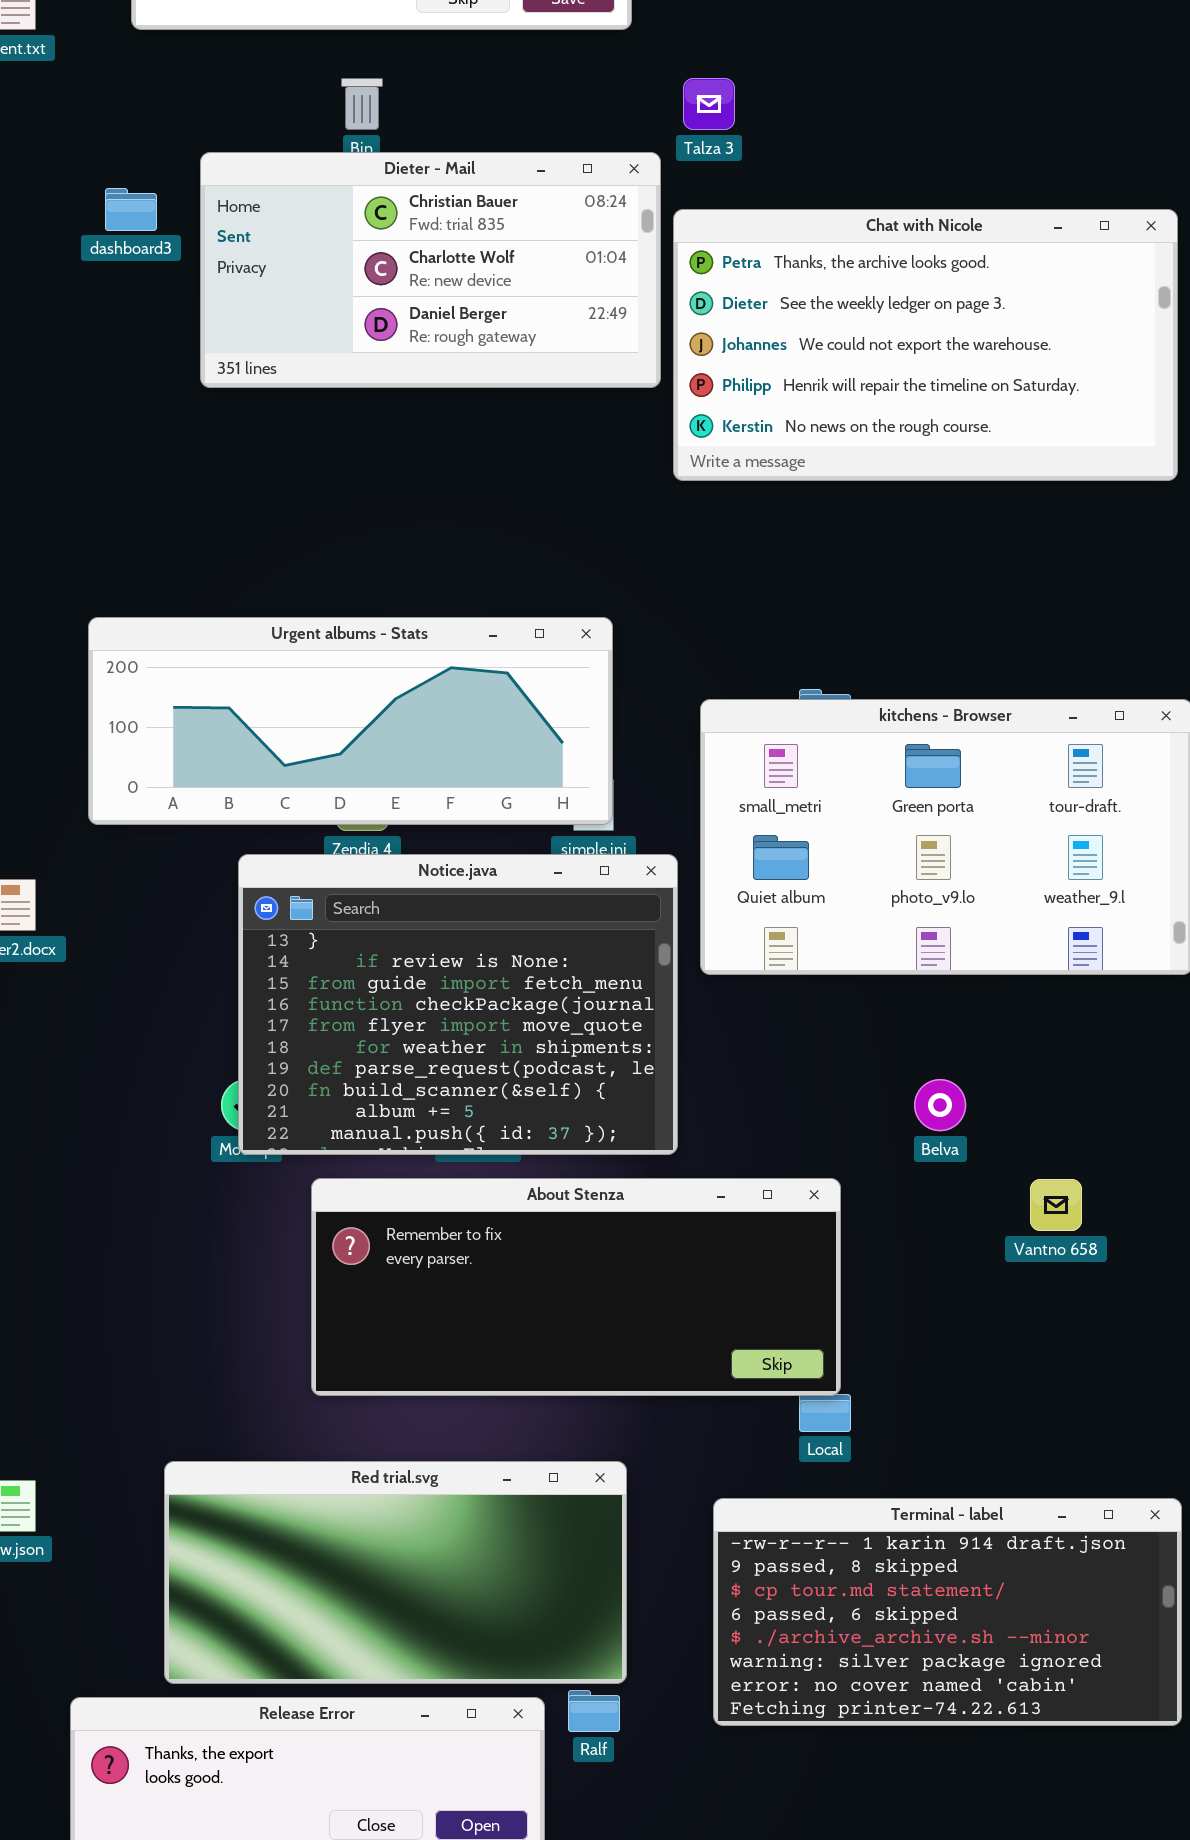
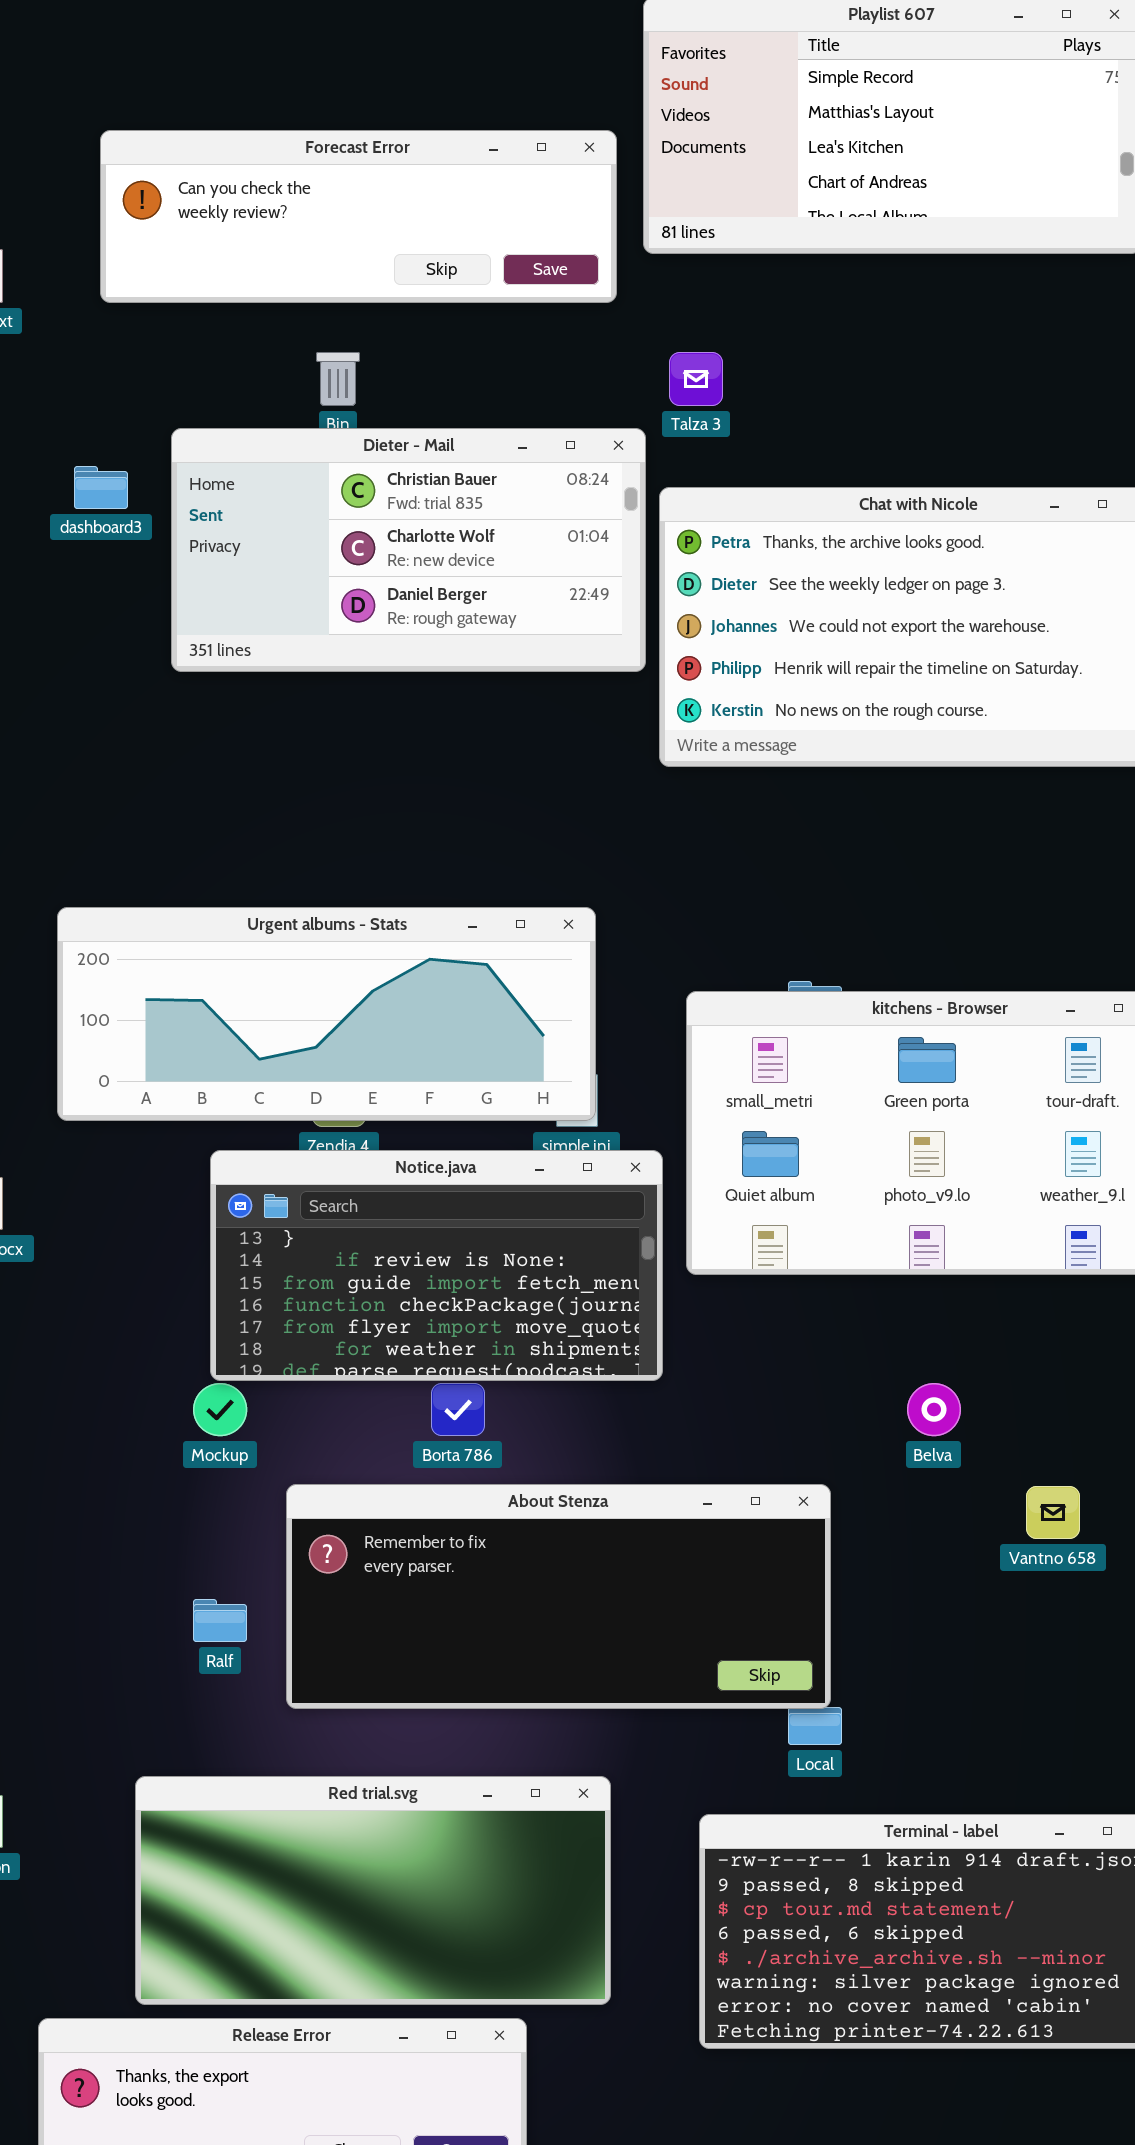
Notice.java: [238,854,678,1155] -> [210,1150,663,1381], resized
Ralf: [568,1690,620,1732] -> [193,1599,247,1642], moved

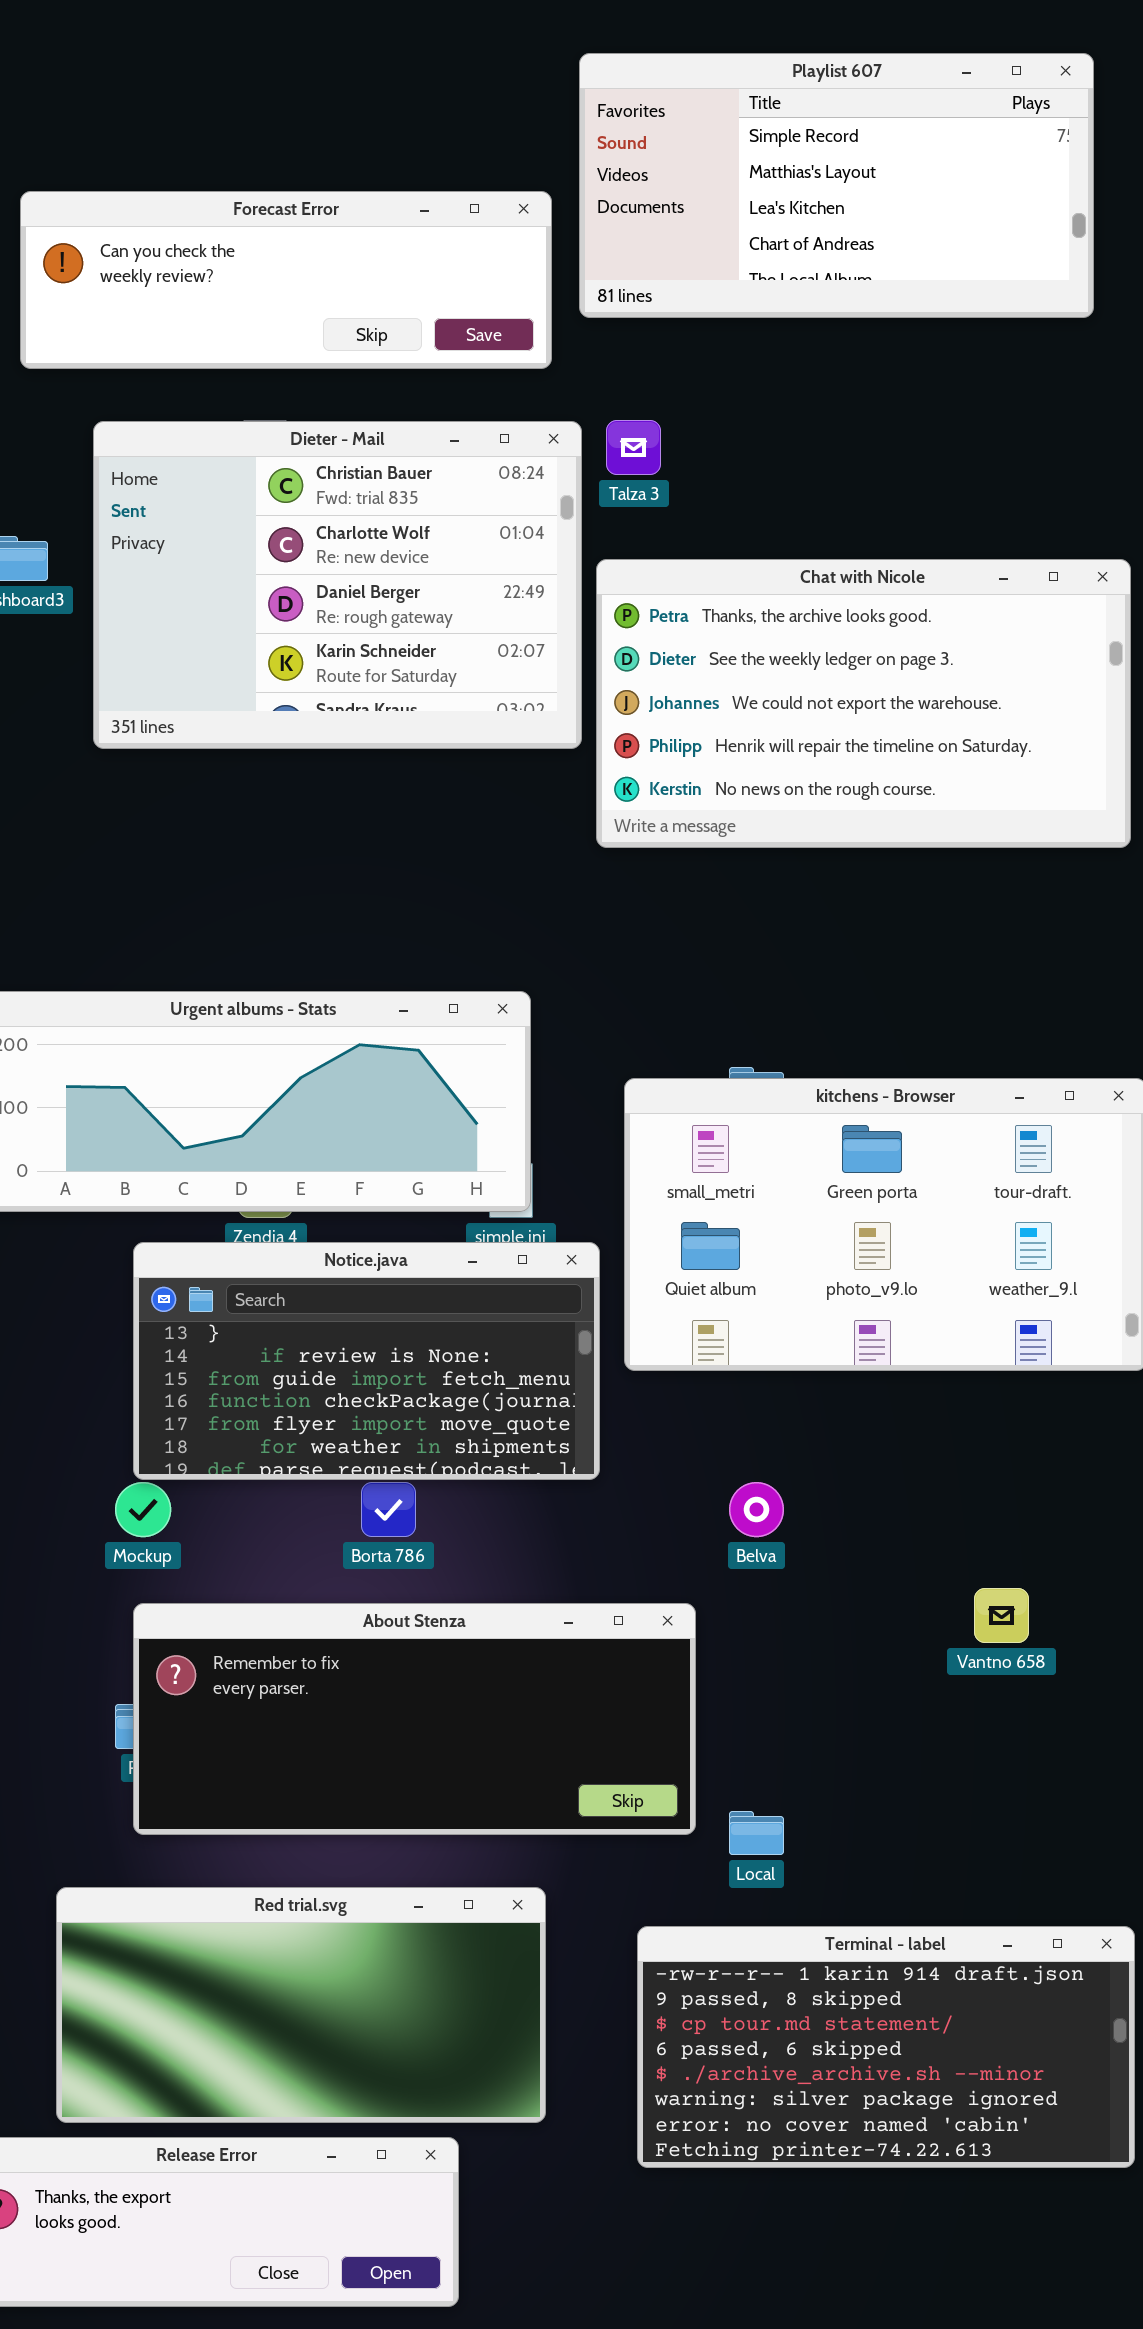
Dieter - Mail: [171,428,646,672] -> [93,421,582,749], resized
Belva: [907,1383,961,1436] -> [729,1482,784,1537], moved
About Stenza: [286,1484,831,1709] -> [133,1603,696,1835], moved

